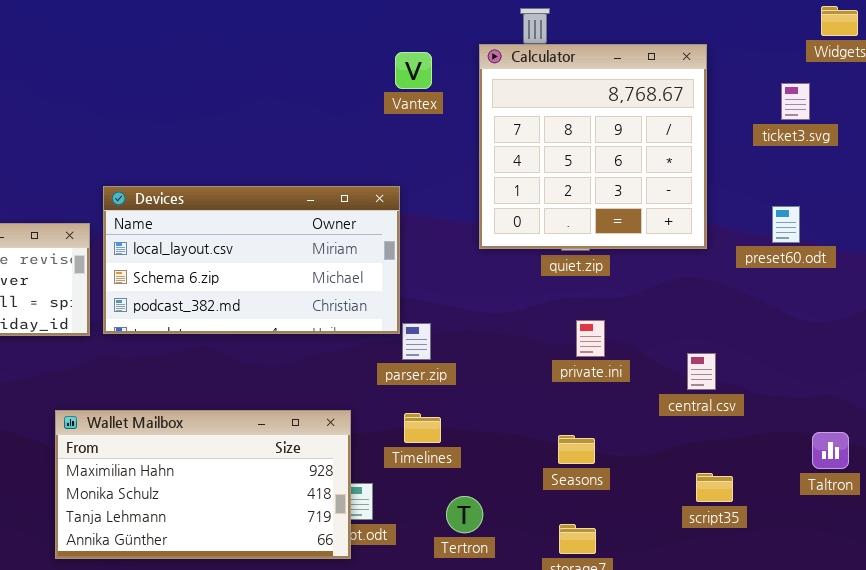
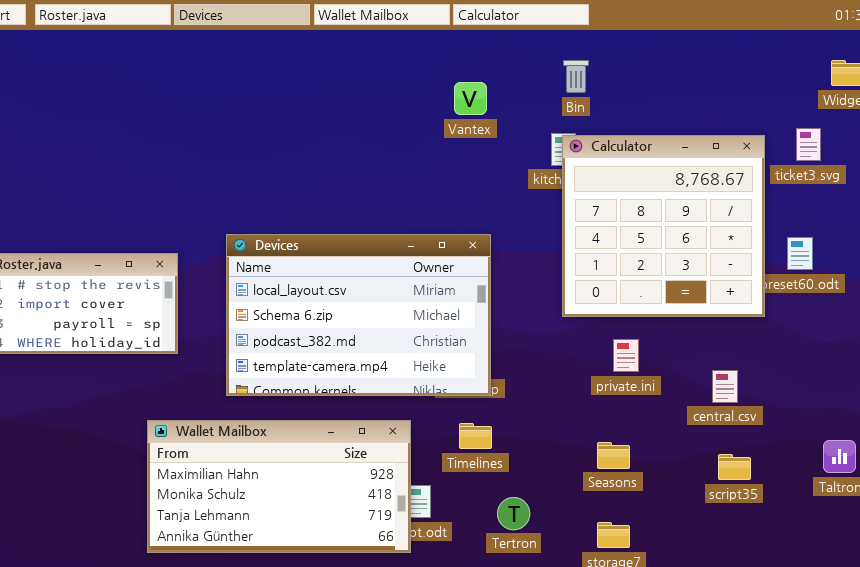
Calculator: [479,44,707,249] -> [562,135,765,317], moved
Vantex: [395,52,432,89] -> [454,82,487,115], moved
Devices: [103,186,400,334] -> [226,234,491,396], moved, resized
script35: [696,473,733,502] -> [718,454,751,480], moved

